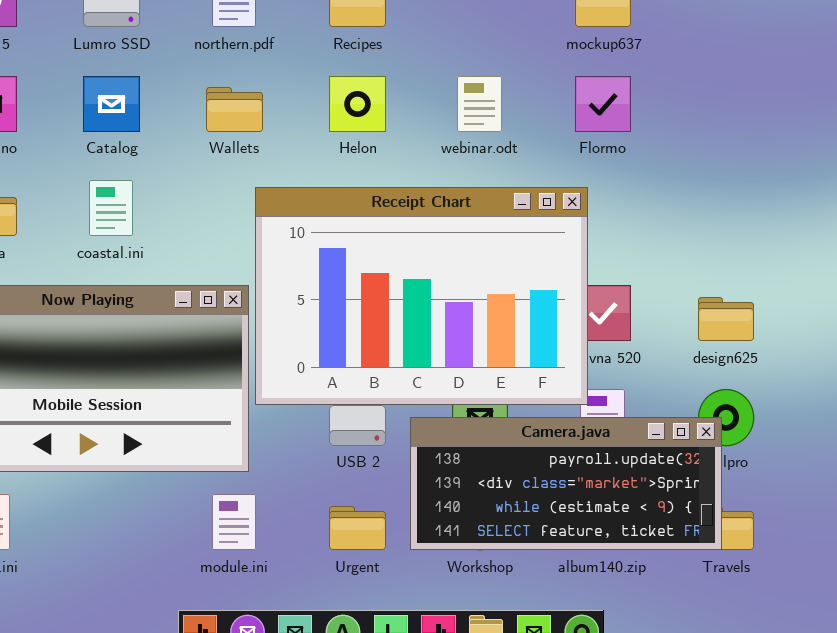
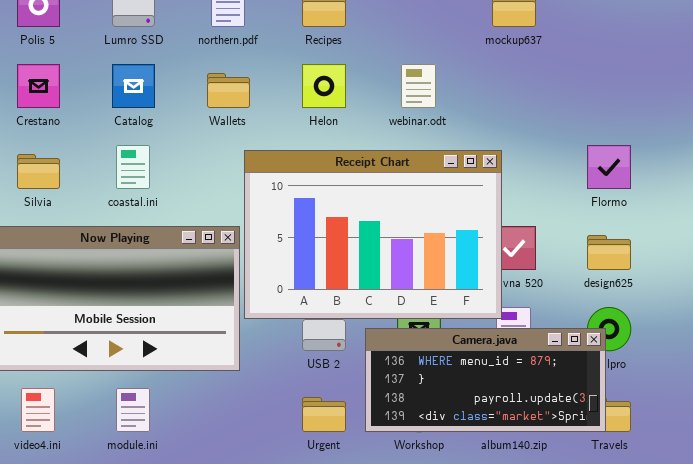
Flormo: [575,76,631,132] -> [587,145,631,189], moved
Camera.java: [410,417,722,550] -> [365,328,606,432], scrolled up 2 rows
module.ini: [212,494,256,550] -> [116,388,150,432], moved

